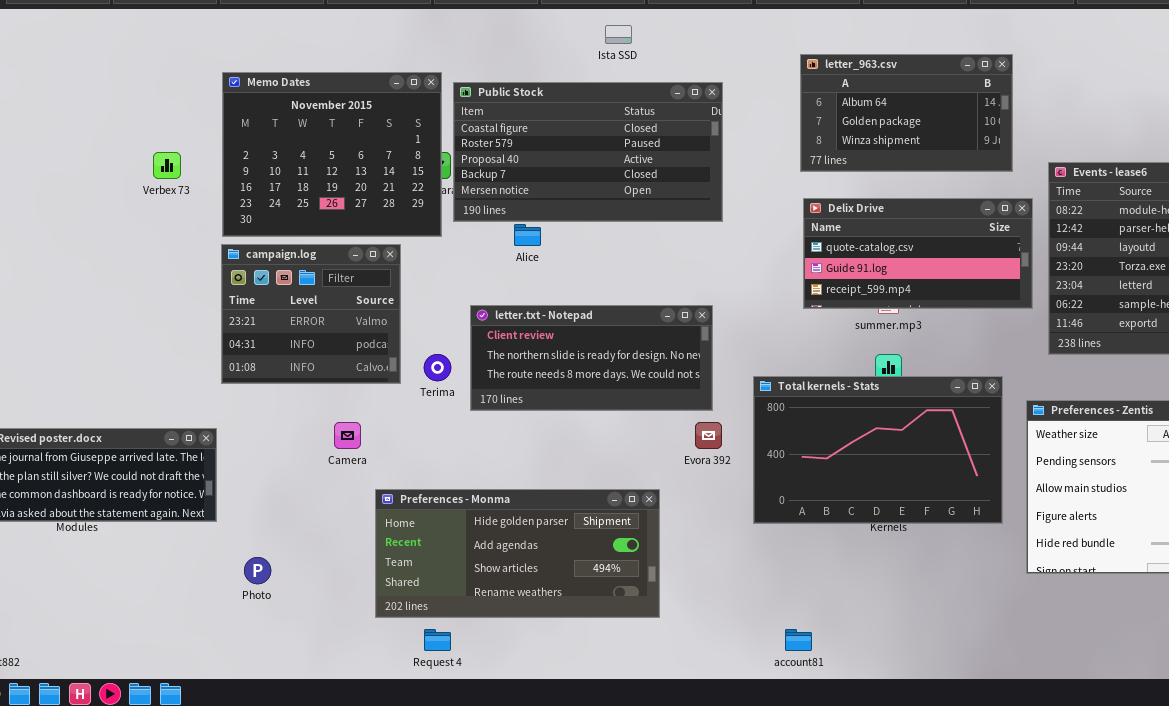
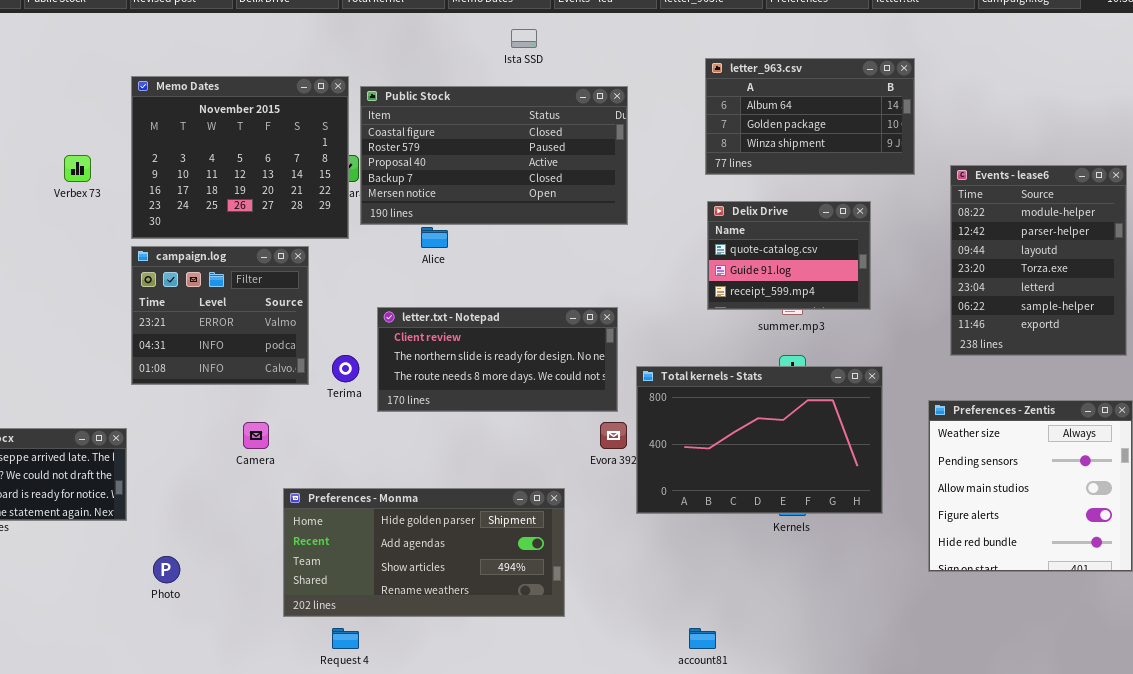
Delix Drive: [803,198,1033,309] -> [707,201,871,310], resized
Total kernels - Stats: [753,376,1003,524] -> [636,366,883,514], moved

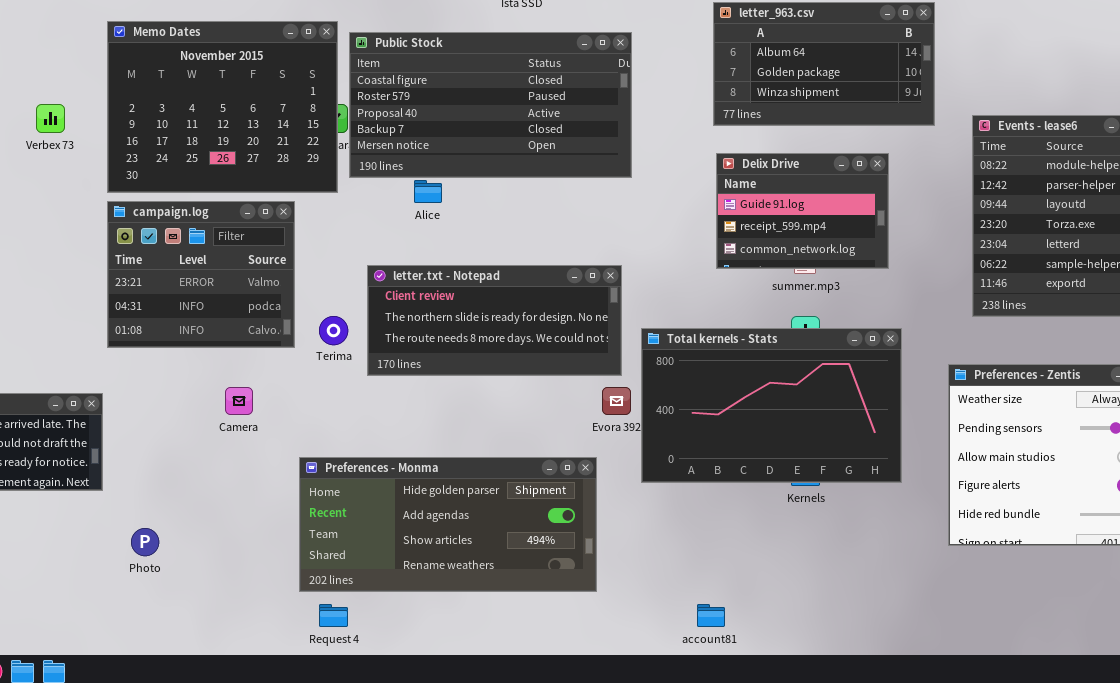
Delix Drive: [707,201,871,310] -> [716,153,889,269], scrolled down 1 row
Preferences - Monma: [283,488,565,617] -> [299,457,597,592], moved

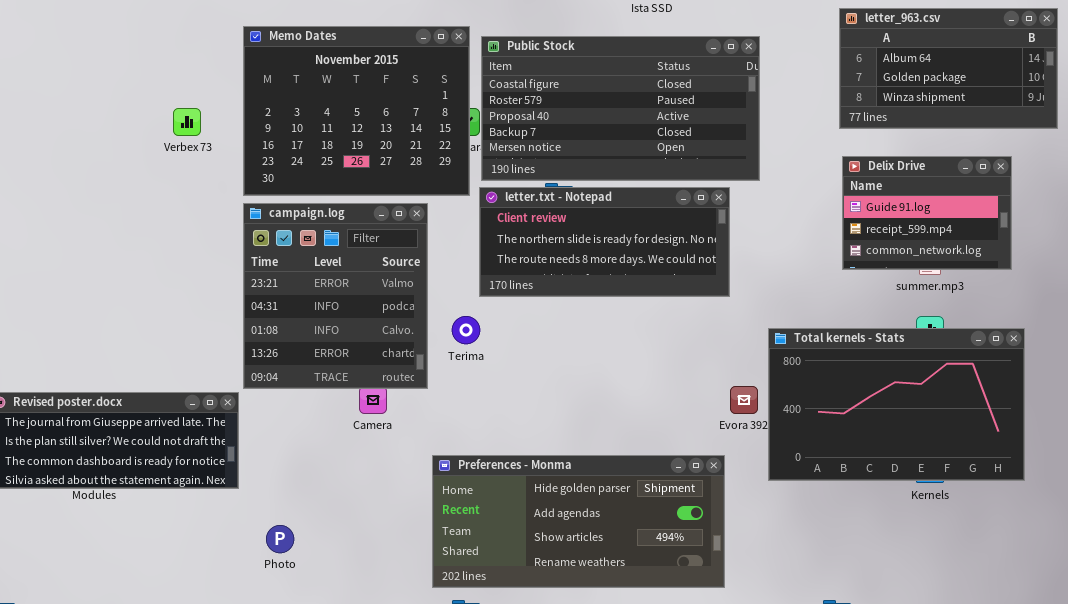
campaign.log: [107,201,295,348] -> [243,203,428,389], resized
letter.txt - Notepad: [367,265,622,376] -> [479,187,730,297], moved

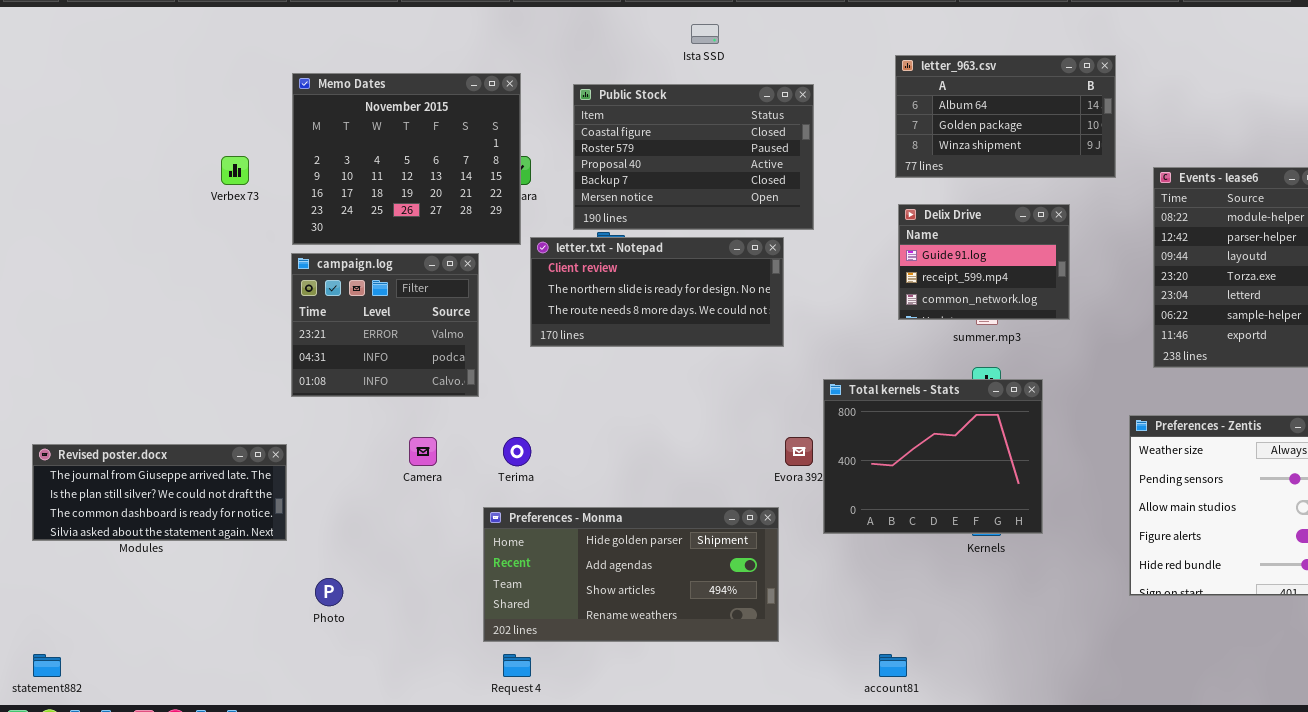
Public Stock: [481,36,760,181] -> [573,84,814,230], resized
campaign.log: [243,203,428,389] -> [291,253,479,397], resized
Terima: [452,316,480,344] -> [503,437,531,466], moved
Total kernels - Stats: [768,328,1025,481] -> [823,379,1043,534], resized

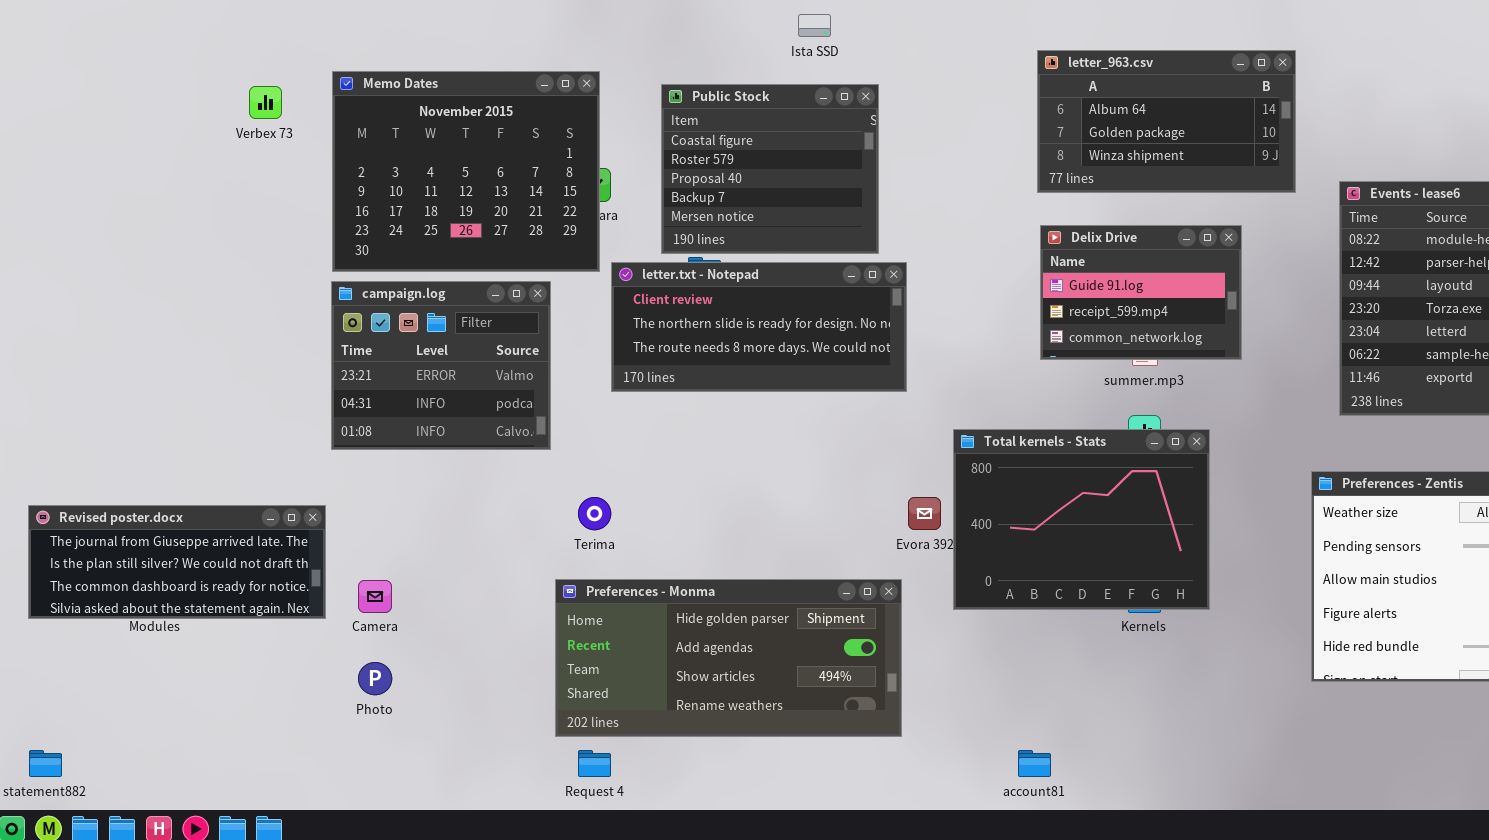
Public Stock: [573,84,814,230] -> [661,84,879,254], resized
Verbex 73: [221,156,249,185] -> [249,86,282,119], moved
Camera: [409,437,437,466] -> [358,580,392,613], moved

